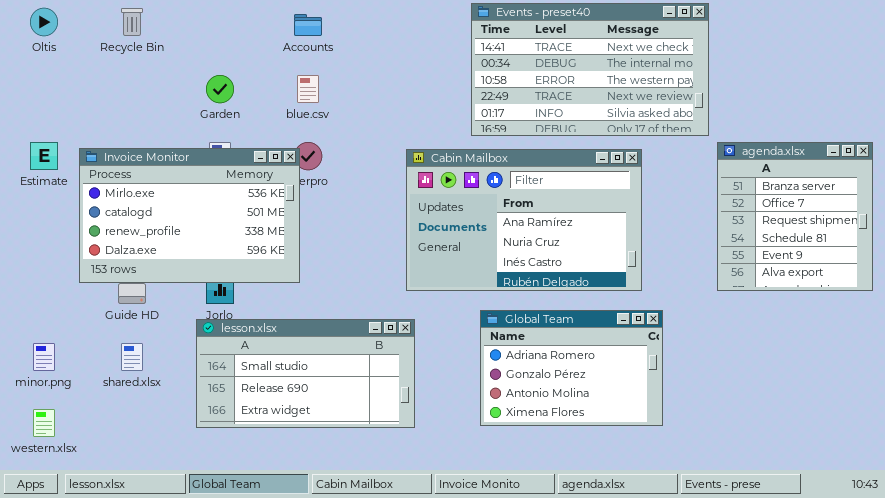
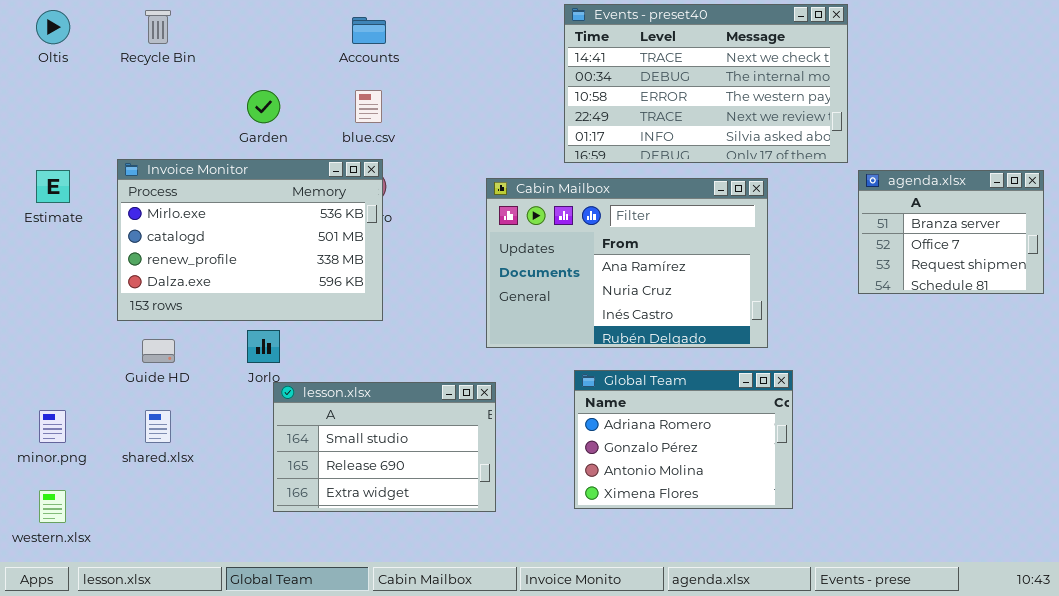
agenda.xlsx: [717,142,873,291] -> [858,170,1044,294], resized
Invoice Monitor: [79,148,300,283] -> [117,159,383,321], moved
lesson.xlsx: [196,319,415,428] -> [273,382,496,512], resized

